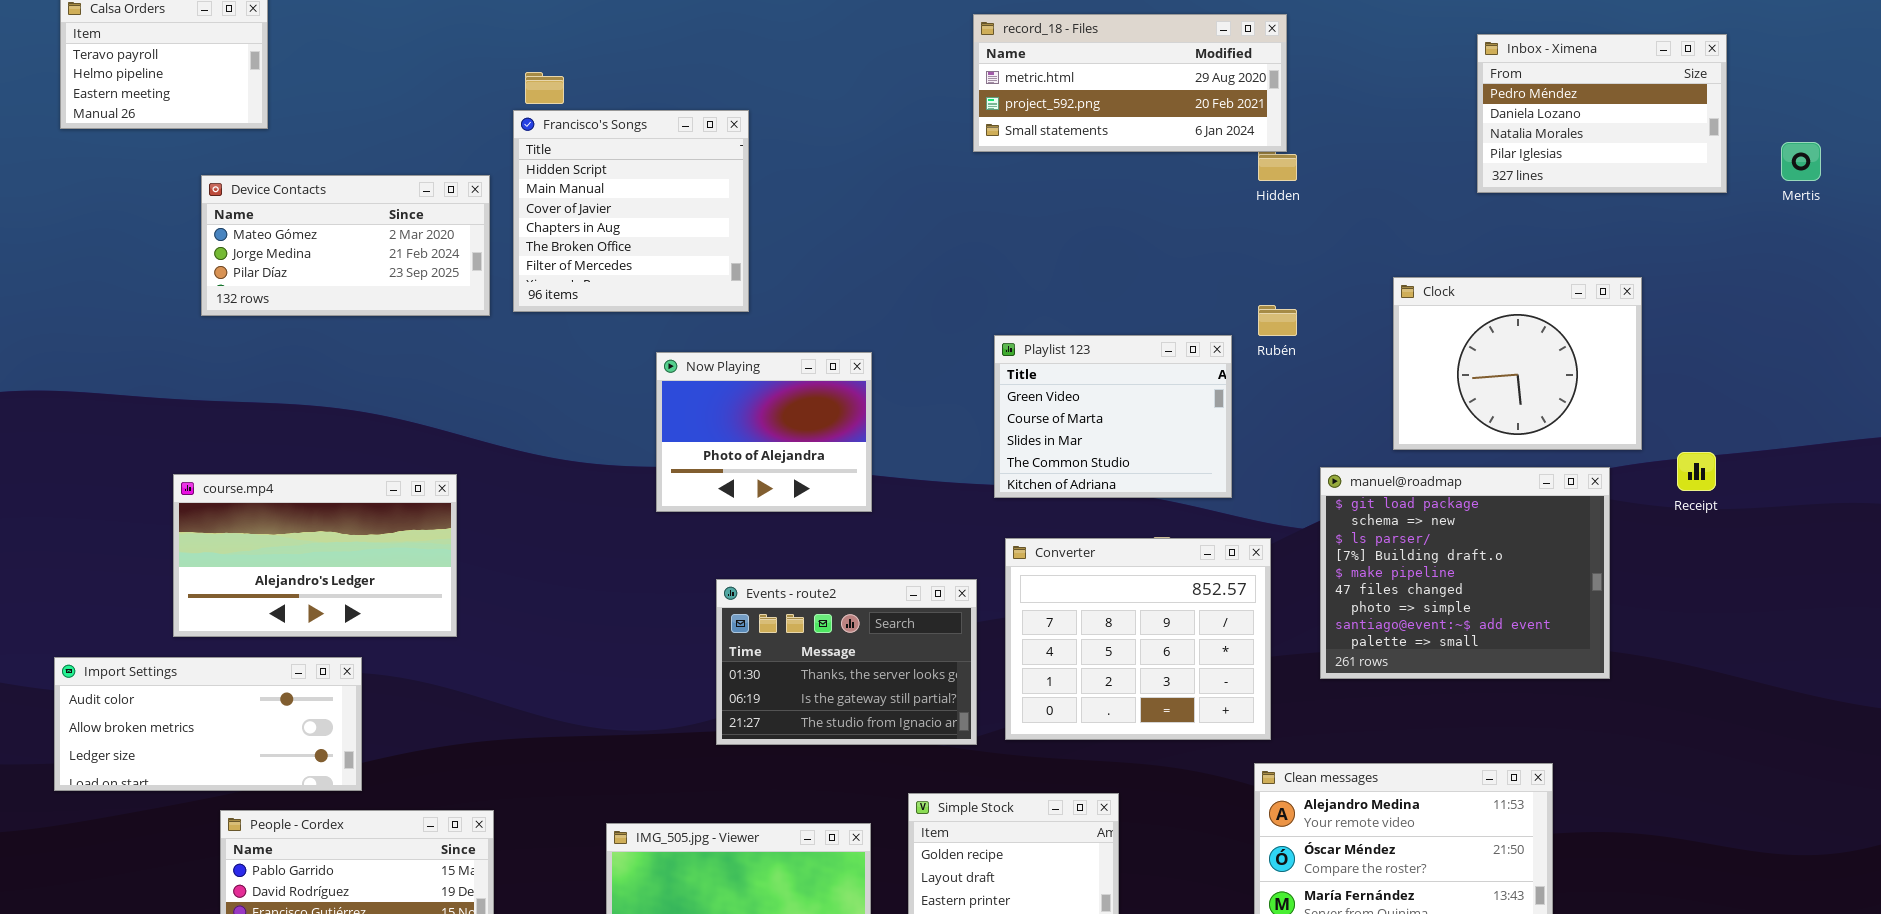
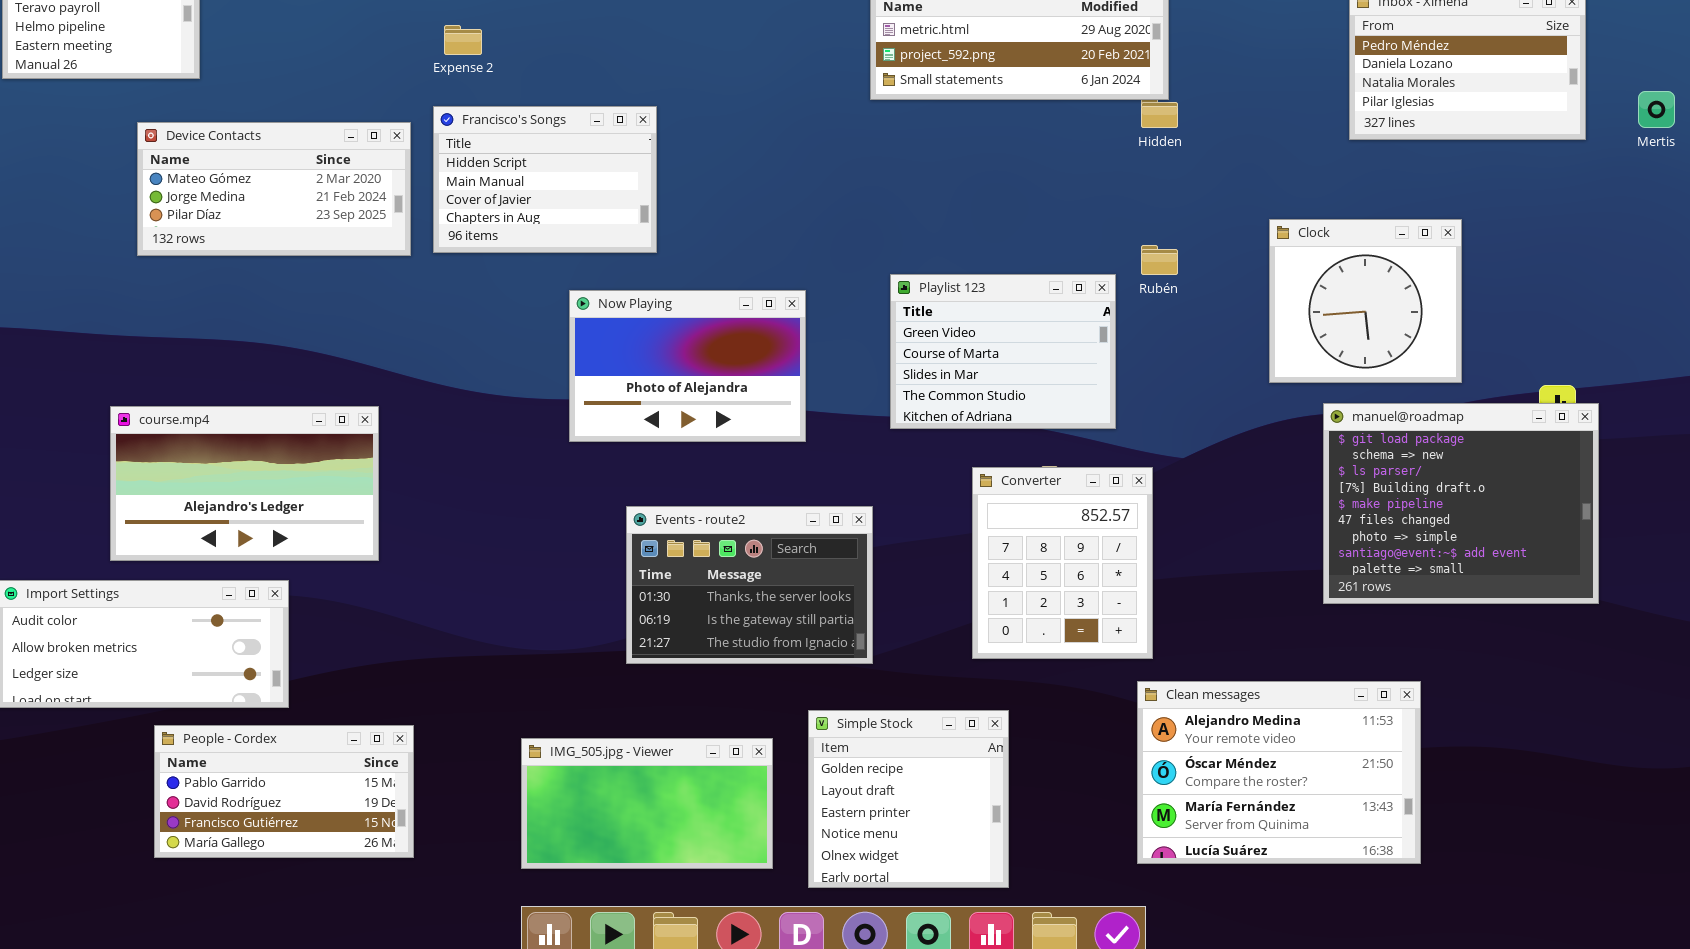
Francisco's Songs: [513,110,749,312] -> [433,106,657,253], resized
Clock: [1393,277,1642,450] -> [1269,219,1462,383], resized
Now Playing: [656,352,872,512] -> [569,290,806,442], resized
manuel@roadmap: [1320,467,1610,679] -> [1323,403,1599,604], moved
Converter: [1005,538,1271,740] -> [972,467,1153,659], resized

